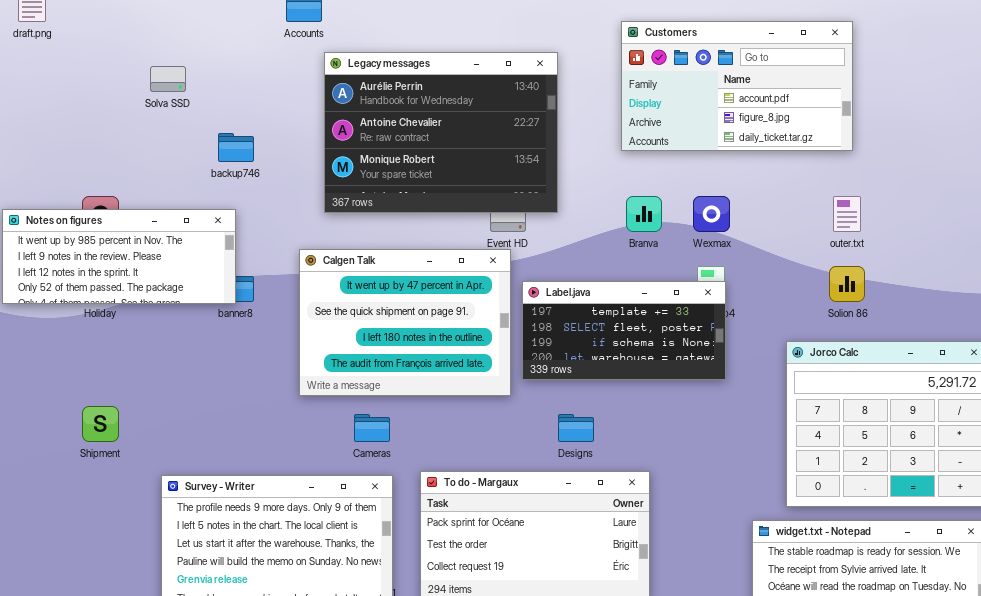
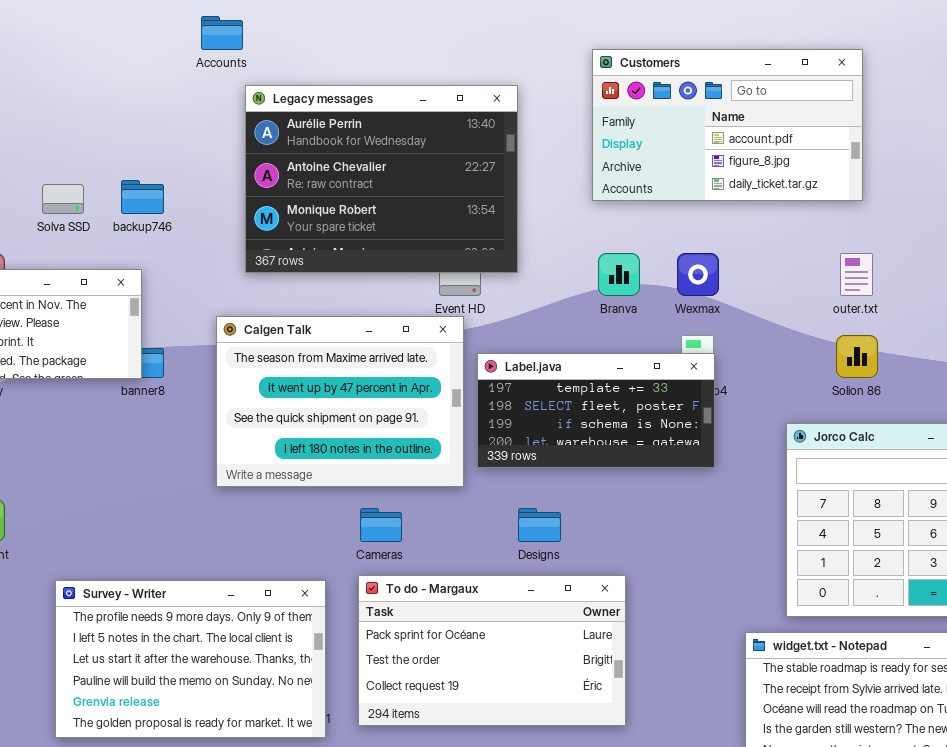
Solva SSD: [150,66,186,92] -> [42,184,84,214], moved
Calgen Talk: [299,249,511,396] -> [216,316,464,487], scrolled up 1 row
Cameras: [354,414,390,442] -> [360,508,402,542], moved

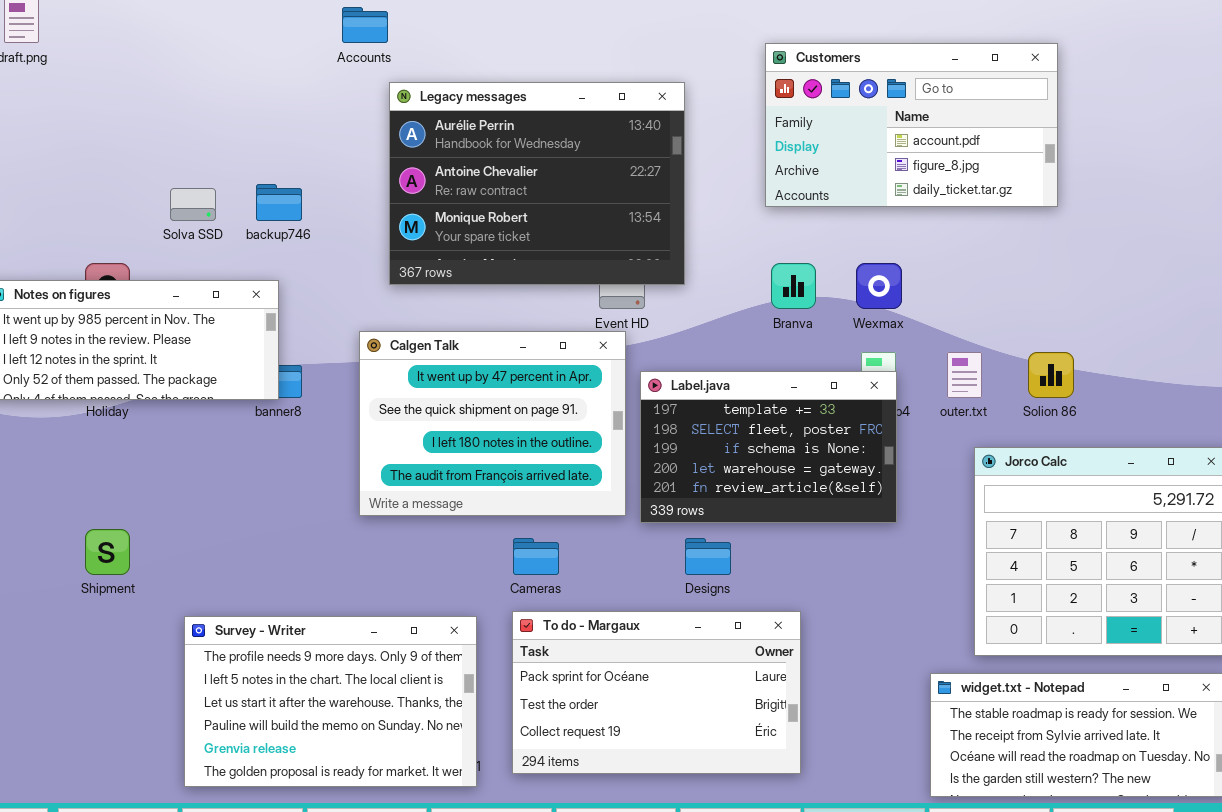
outer.txt: [840,253,873,296] -> [947,352,982,398], moved
Calgen Talk: [216,316,464,487] -> [359,331,626,516], scrolled down 1 row
Label.java: [477,353,715,468] -> [640,371,897,523], resized

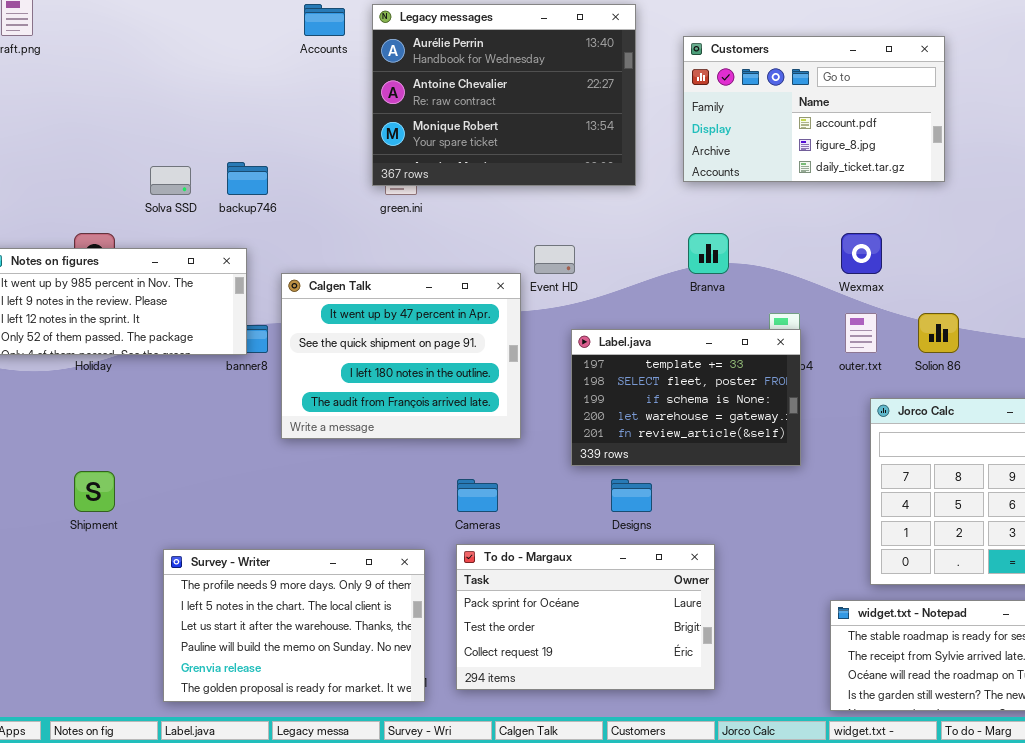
Legacy messages: [389,82,685,285] -> [372,4,636,186], moved
Wexmax: [856,263,902,309] -> [841,233,882,274], moved
Calgen Talk: [359,331,626,516] -> [281,273,521,439], moved

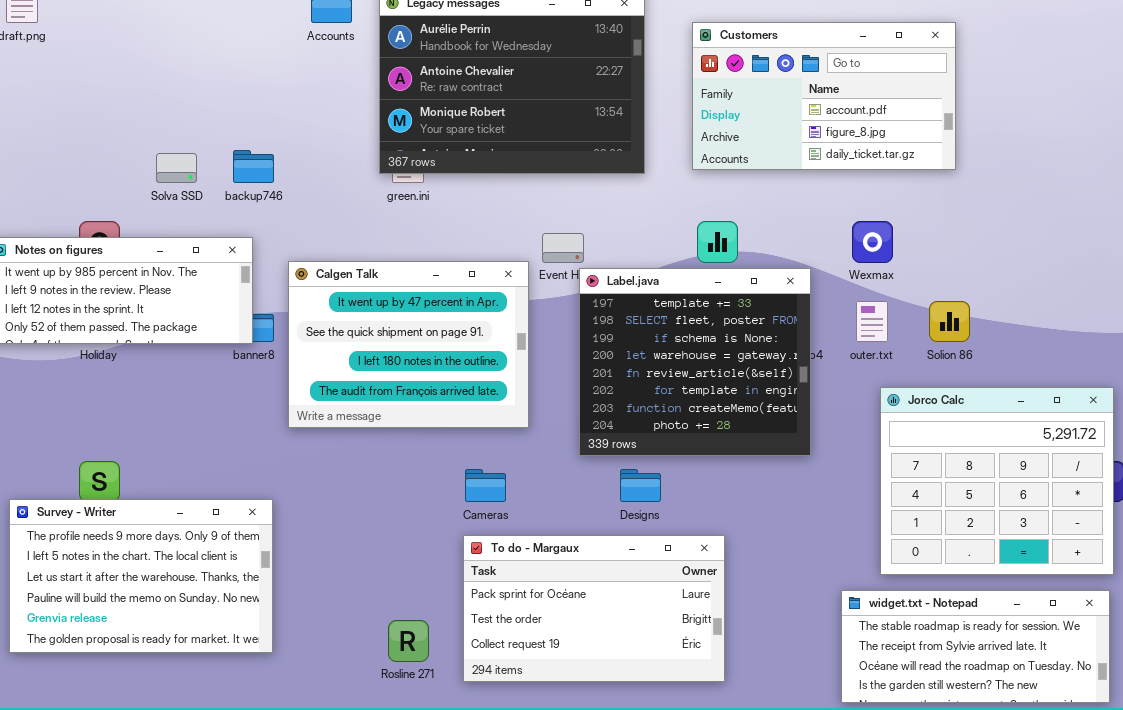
Label.java: [571,329,801,466] -> [579,268,811,456], resized
Survey - Writer: [163,549,425,702] -> [9,499,273,653], moved

